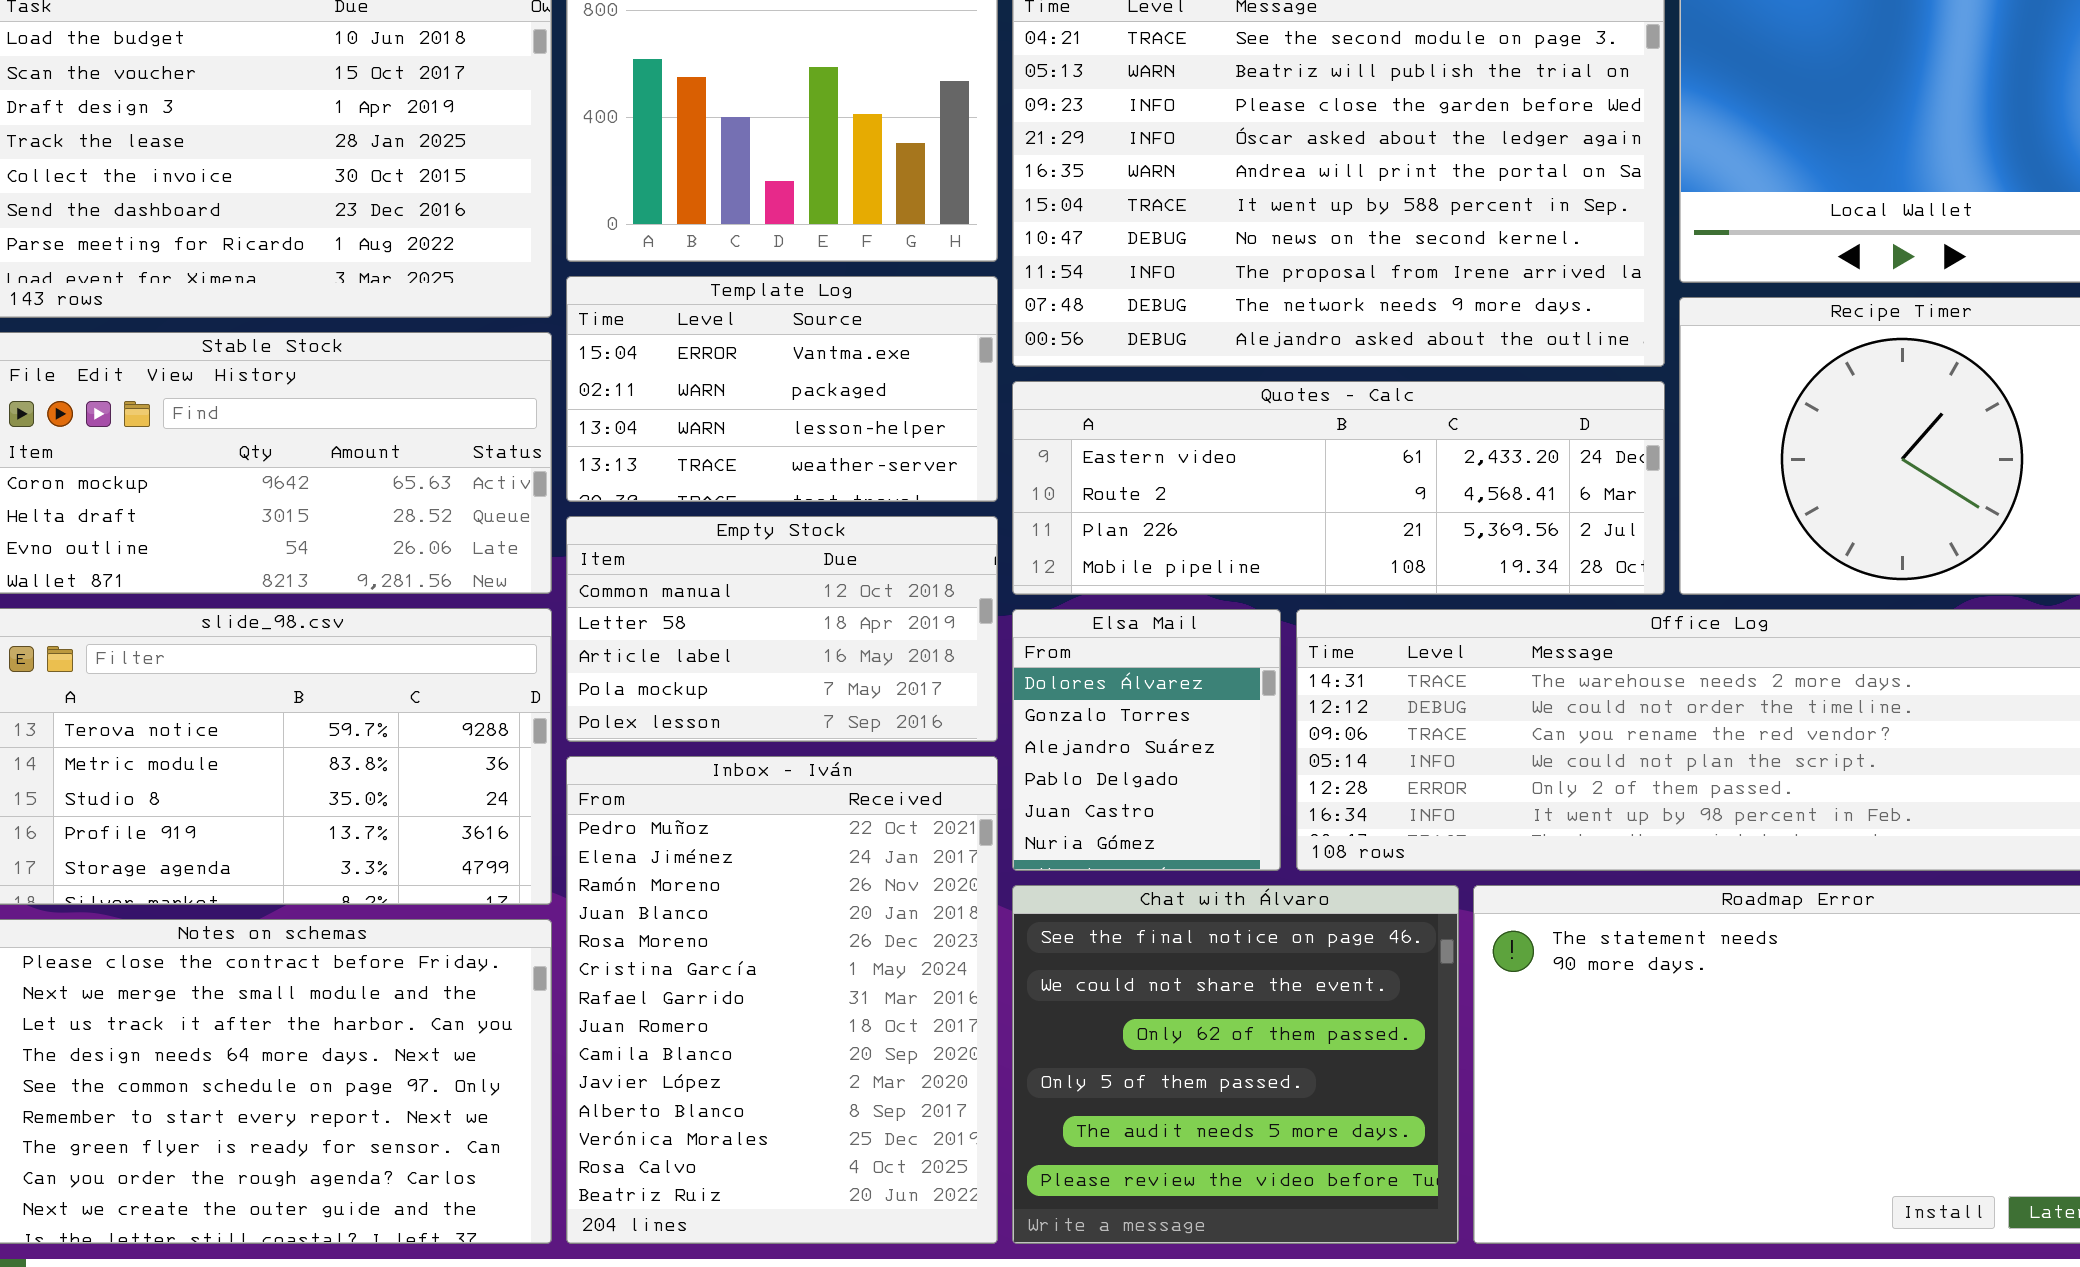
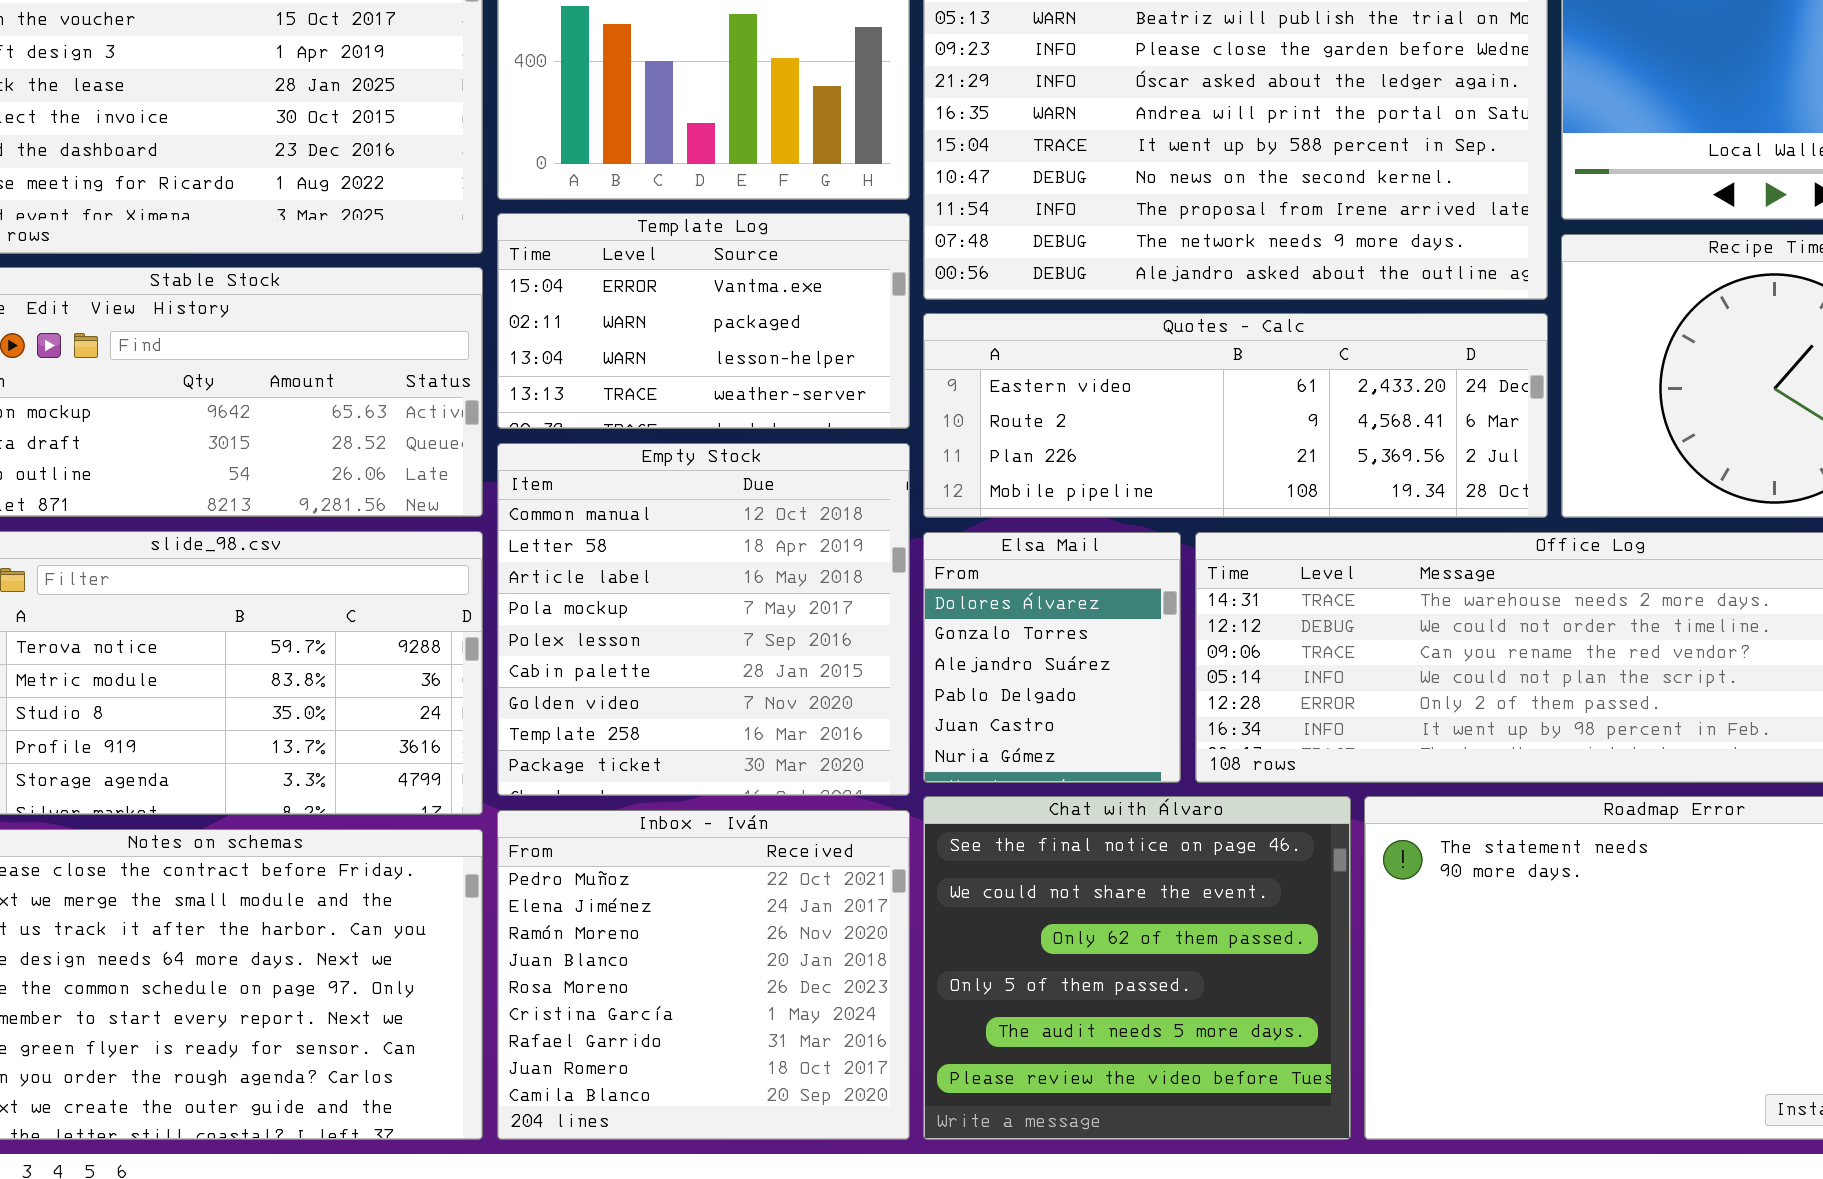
Empty Stock: [566,516,998,742] -> [497,443,910,796], resized
Inbox - Iván: [566,756,998,1244] -> [497,810,910,1140], resized

